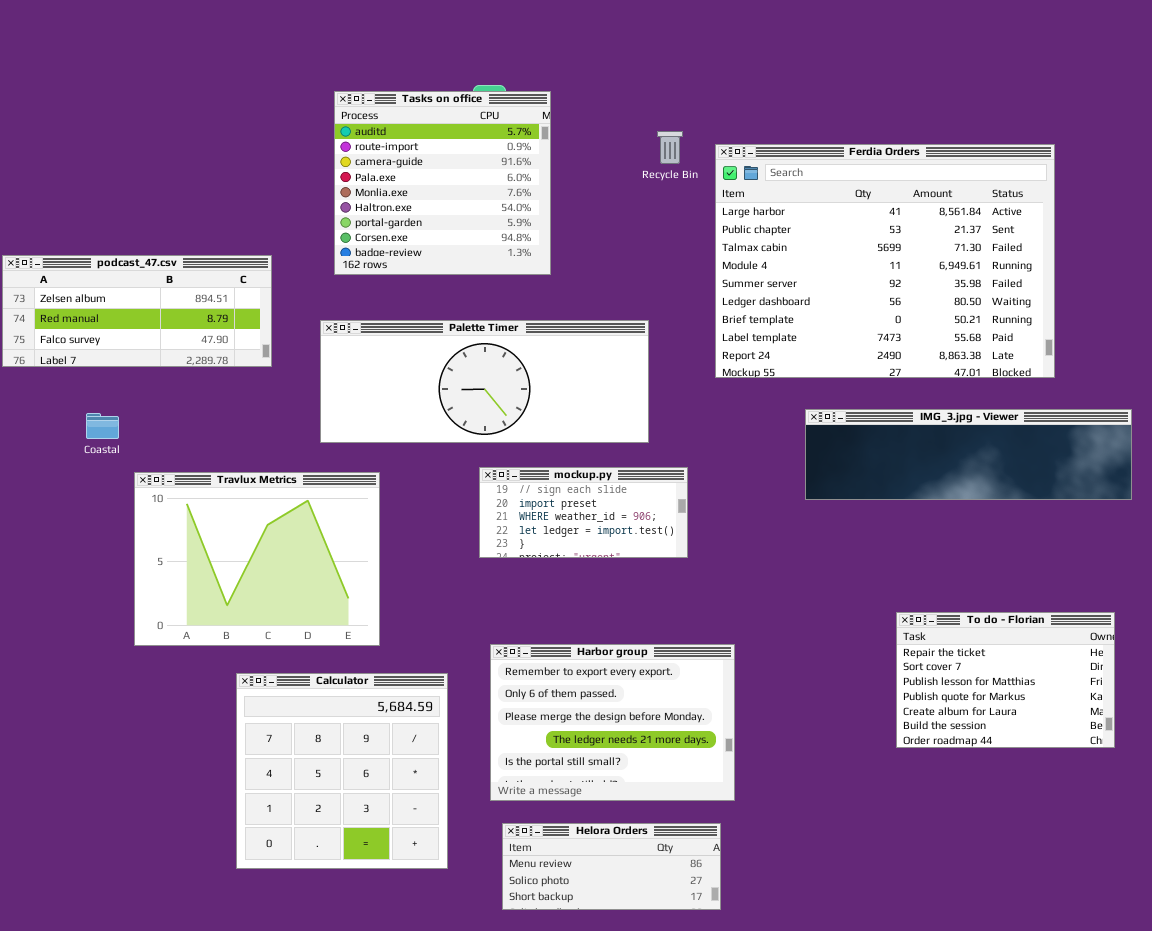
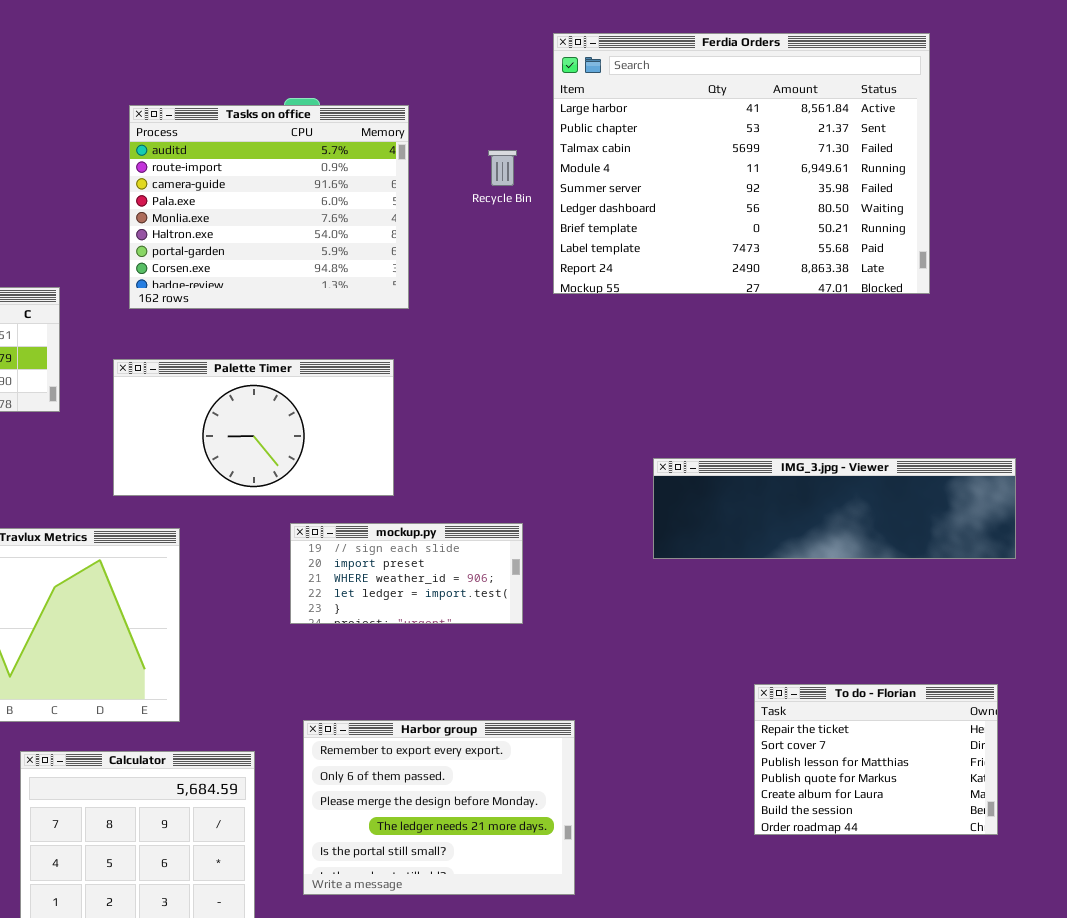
Tasks on office: [334,91,551,275] -> [129,105,409,309], resized
Ferdia Orders: [715,144,1055,378] -> [553,33,930,294], moved
Palette Timer: [320,320,649,443] -> [113,359,394,496], resized

